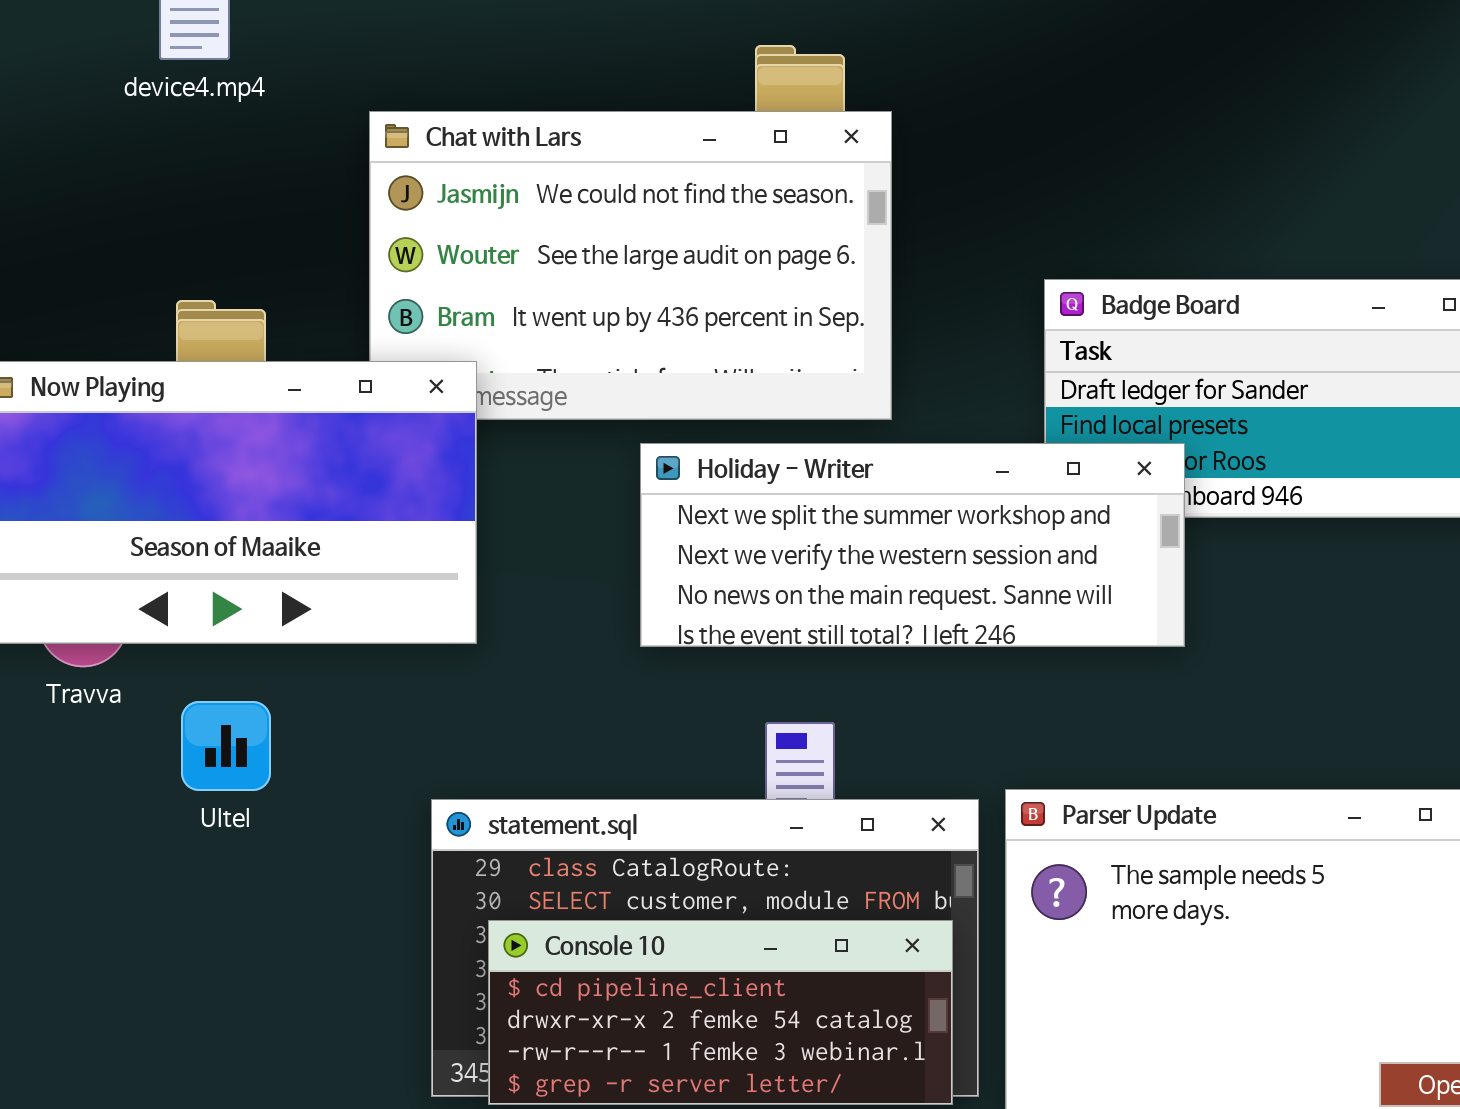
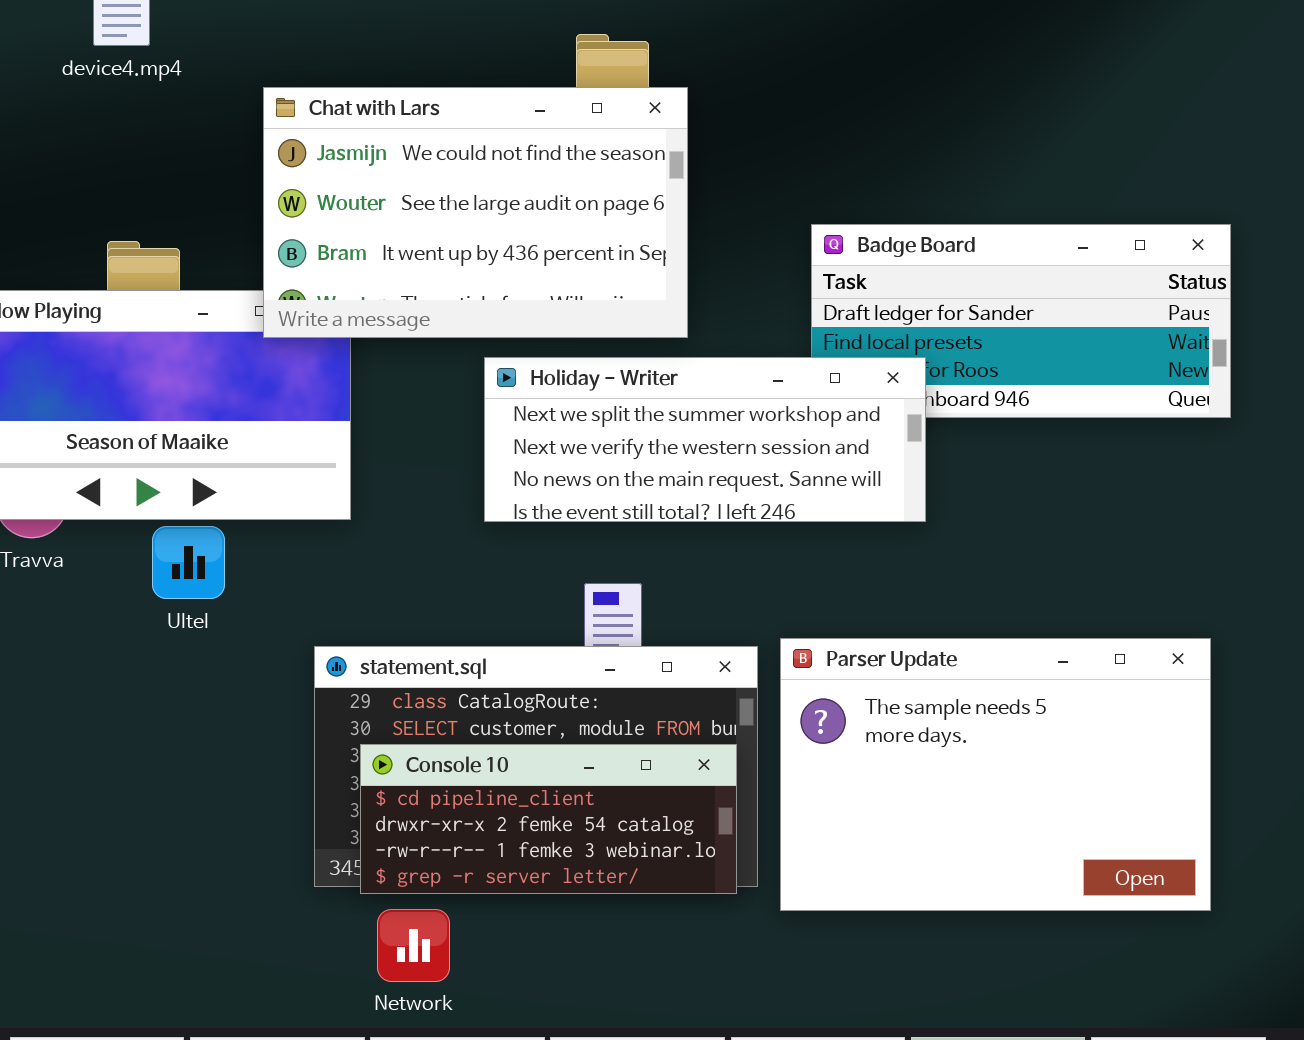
Chat with Lars: [369,111,892,420] -> [263,87,688,338], raised
Ultel: [181,701,271,791] -> [152,526,225,599], moved

